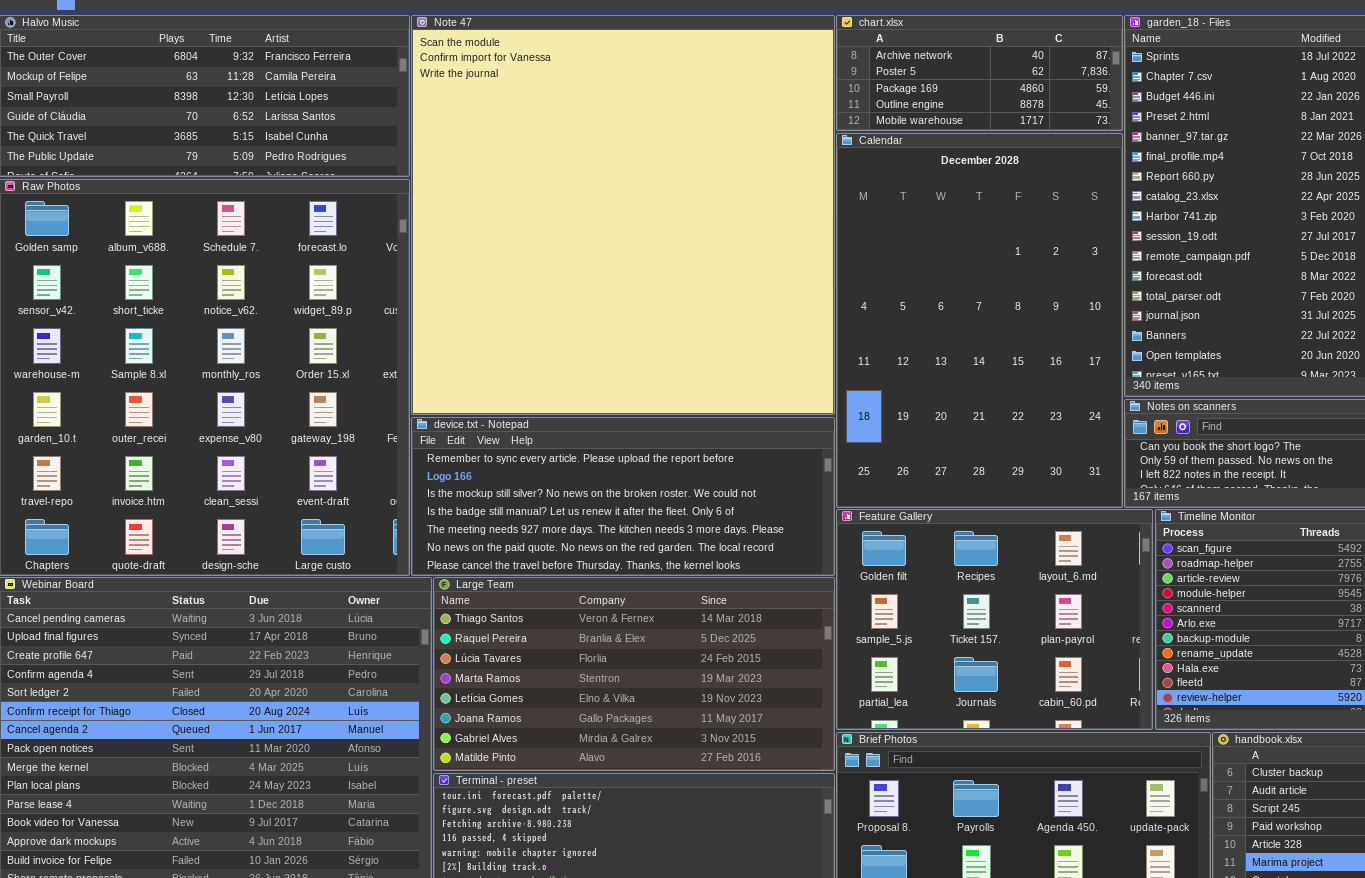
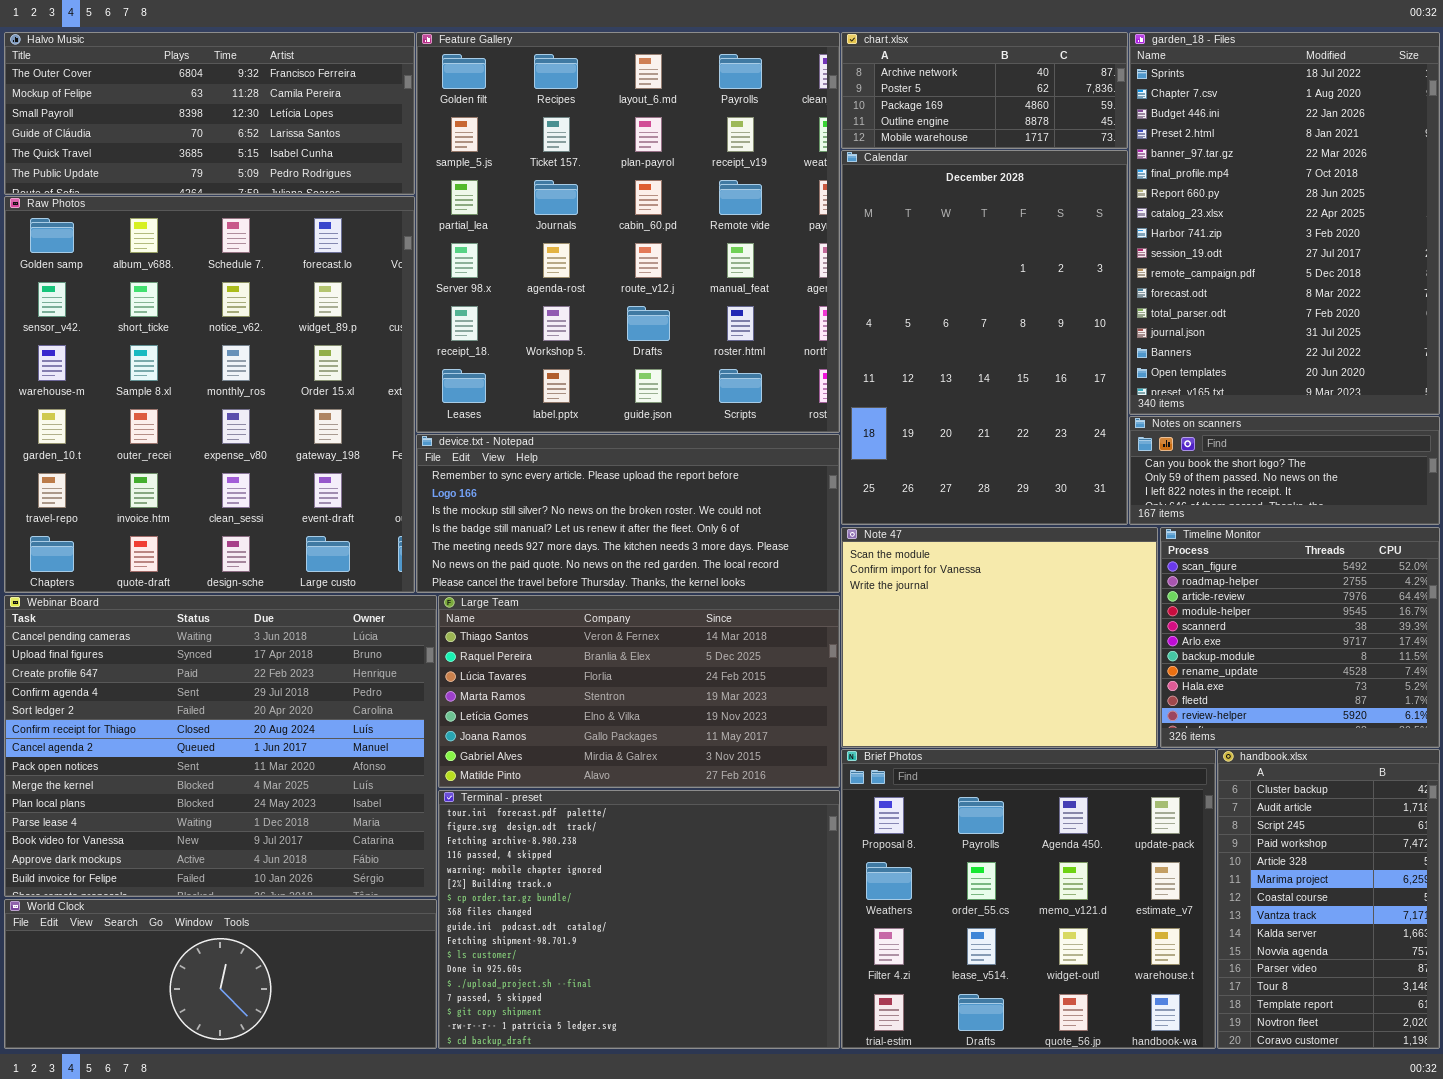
Note 47: [411,15,835,415] -> [841,527,1158,748], moved, resized
Feature Gallery: [836,509,1153,730] -> [416,32,840,433], moved, resized

